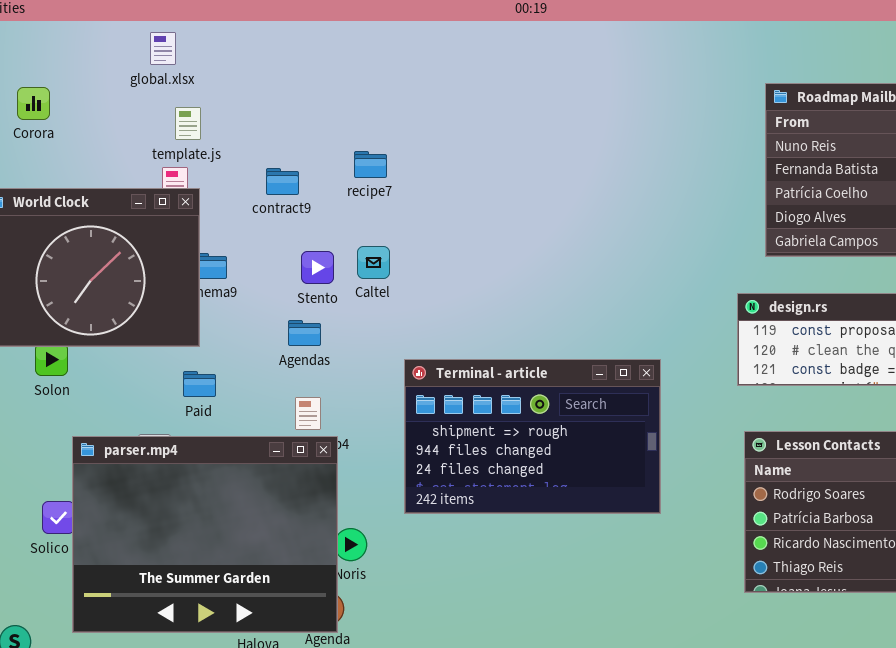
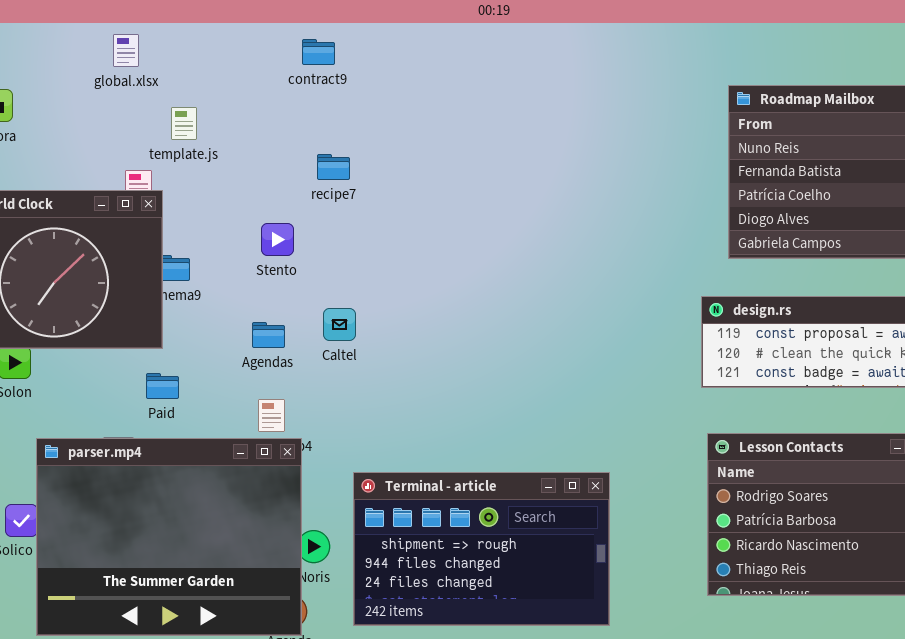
template.js: [175,107,201,140] -> [171,107,197,140], moved
contract9: [266,168,299,195] -> [302,39,335,65], moved
Caltel: [357,246,390,279] -> [323,308,356,341], moved
Stento: [301,251,334,284] -> [261,223,294,256], moved
Terminal - article: [404,359,661,514] -> [353,472,610,626], moved

